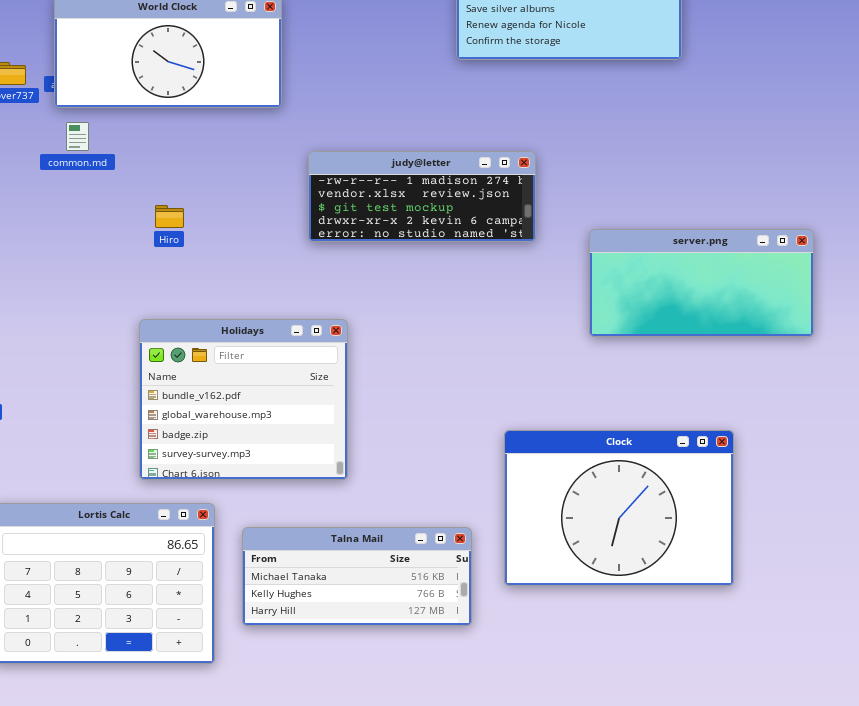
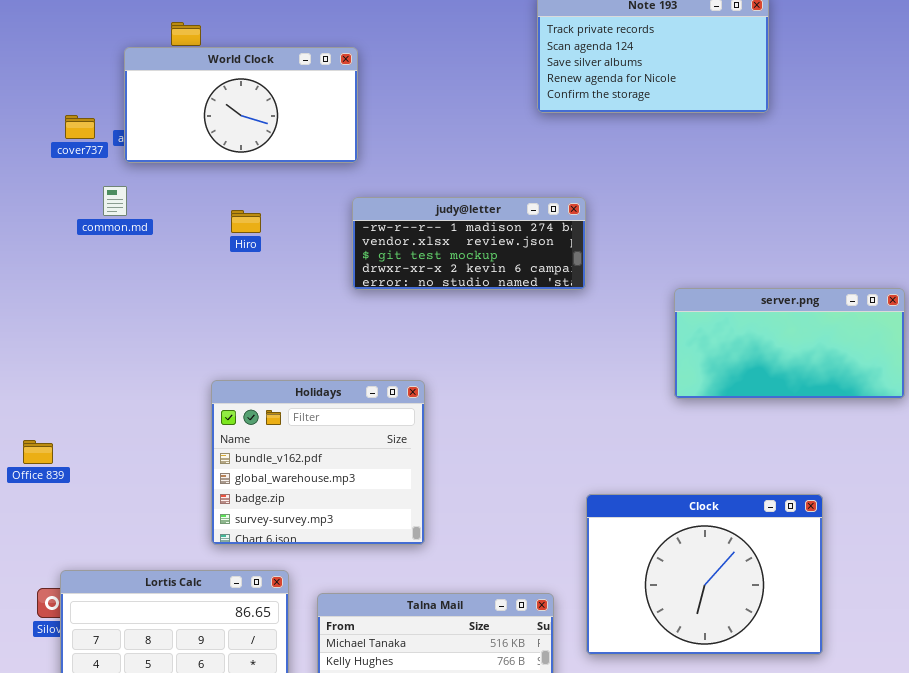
common.md: [66,122,89,151] -> [103,186,127,216], moved
judy@letter: [308,151,536,242] -> [352,197,586,290], moved
Hiro: [155,205,184,228] -> [231,210,261,233], moved

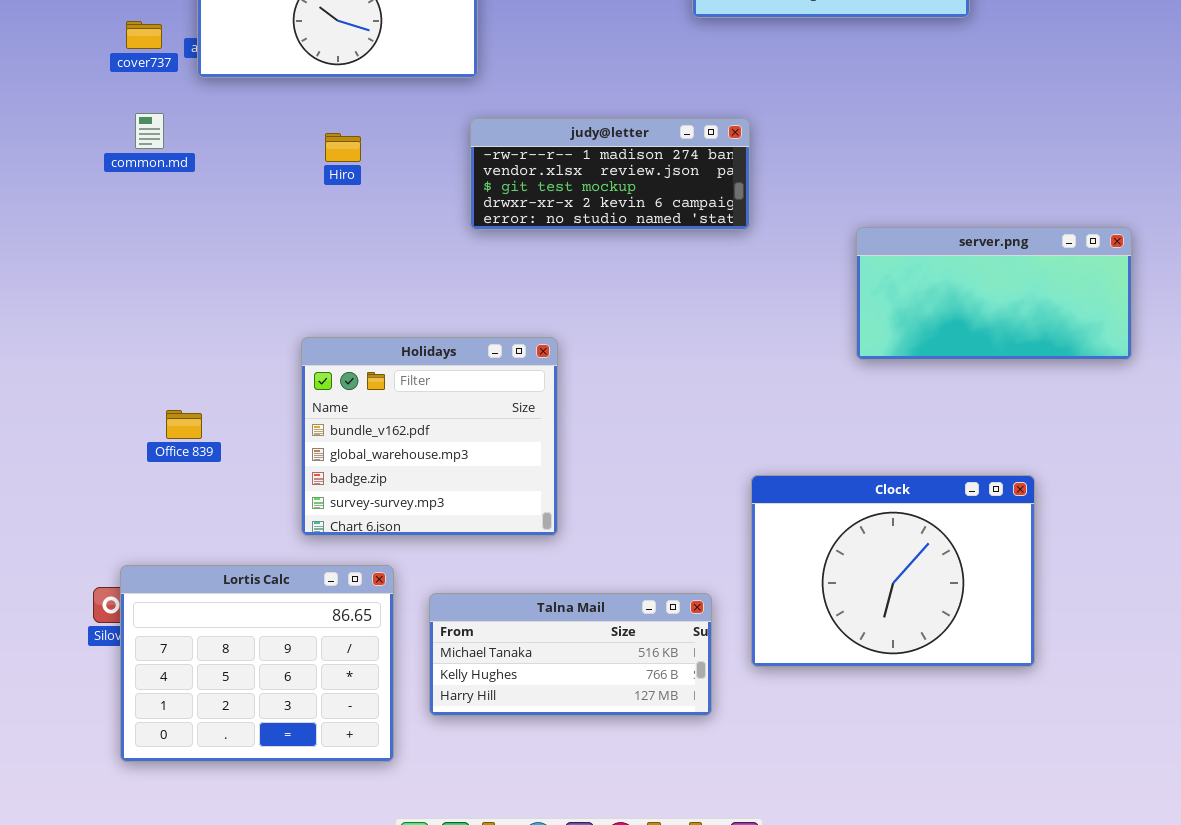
common.md: [103,186,127,216] -> [135,113,164,149], moved
Office 839: [23,440,53,464] -> [166,410,202,439], moved

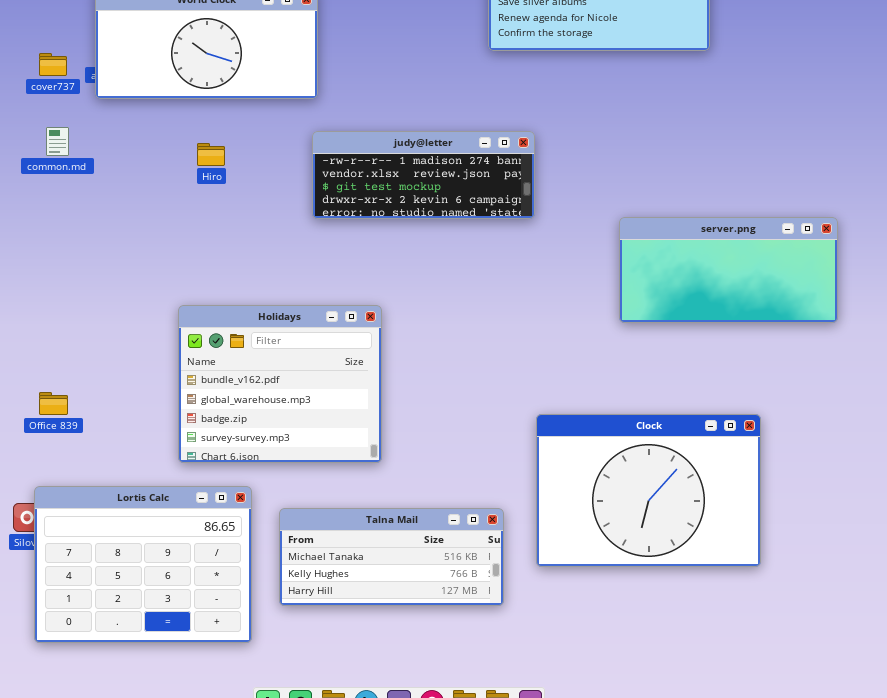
Office 839: [166,410,202,439] -> [39,392,68,415], moved

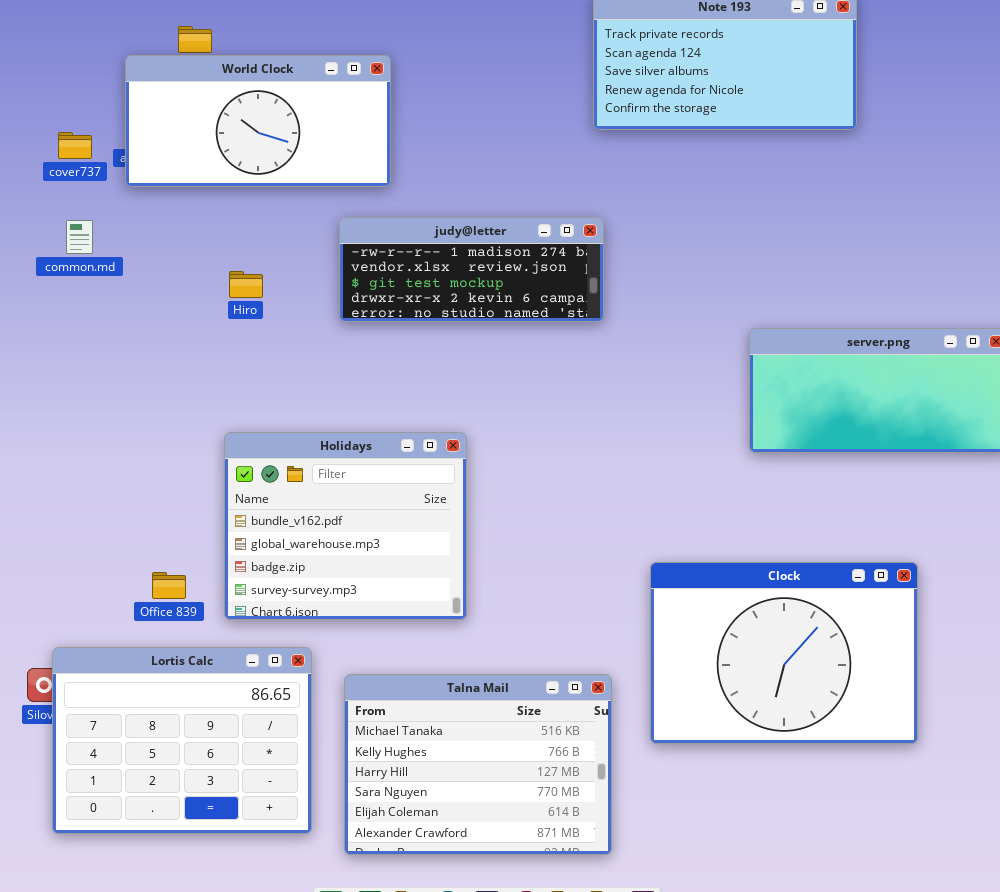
judy@letter: [312,131,535,219] -> [339,217,604,322], moved
Hiro: [197,143,225,166] -> [229,271,263,298], moved
Office 839: [39,392,68,415] -> [152,572,186,599], moved
Talna Mail: [279,508,504,606] -> [344,674,612,855], resized

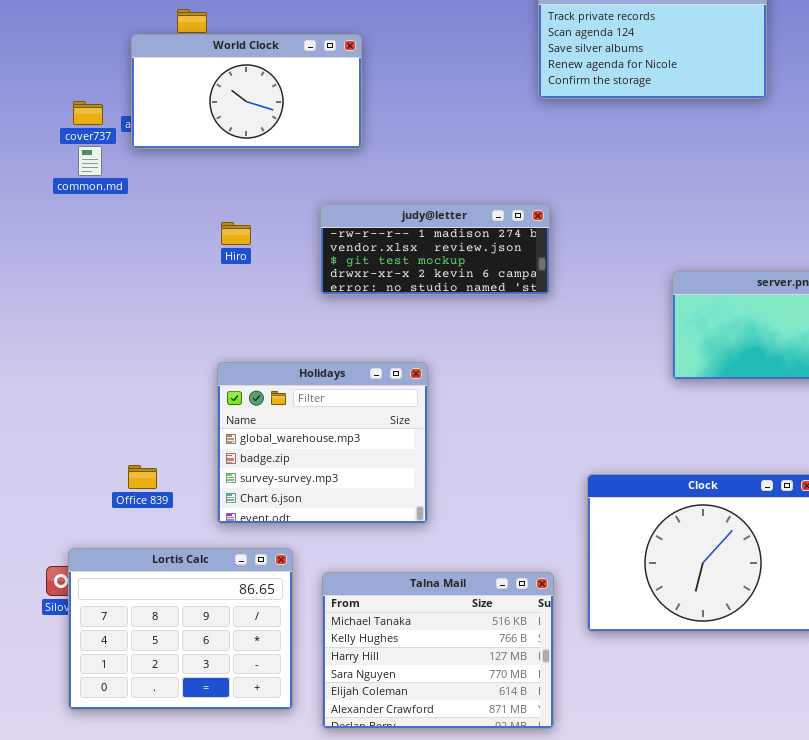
judy@letter: [339,217,604,322] -> [320,204,550,295], moved
common.md: [66,220,93,254] -> [78,146,102,176], moved
Holidays: [224,432,467,620] -> [217,362,428,524], scrolled down 1 row
Office 839: [152,572,186,599] -> [128,465,157,489], moved

